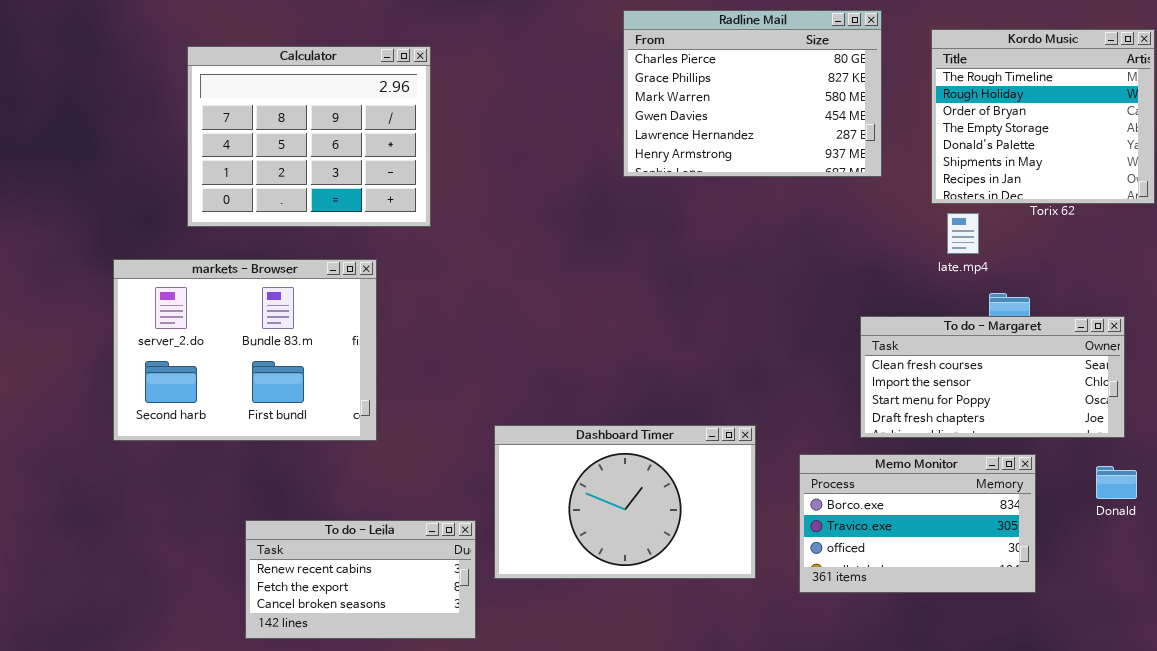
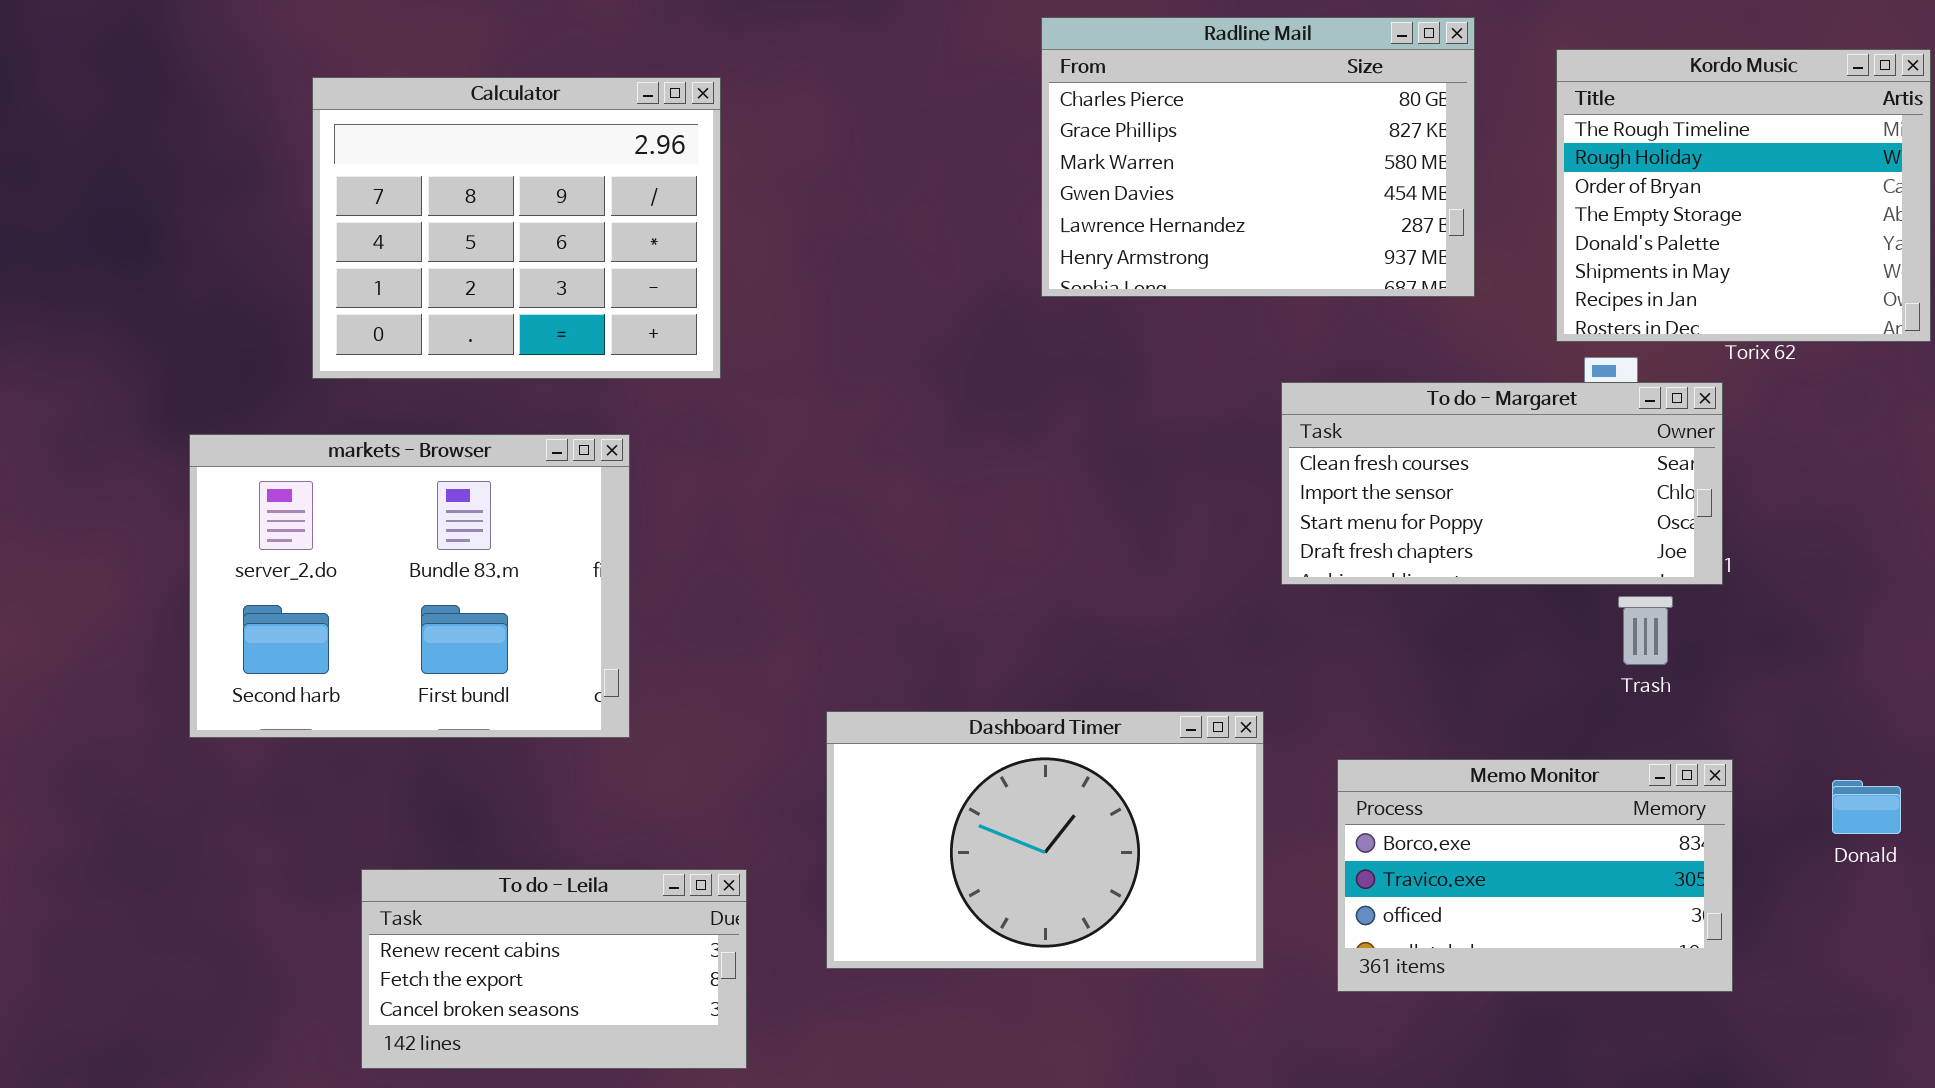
To do - Margaret: [860,316,1125,438] -> [1281,382,1723,585], moved
To do - Leila: [245,520,476,639] -> [361,869,747,1069], moved

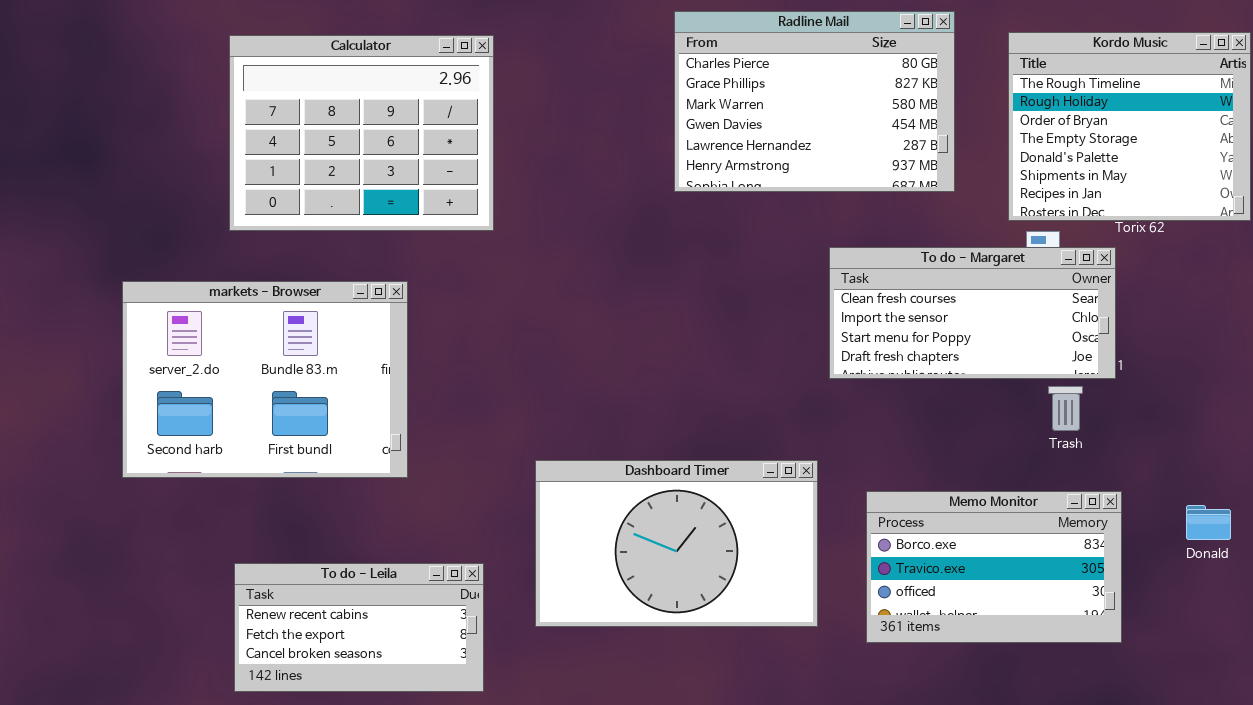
Calculator: [312,77,721,379] -> [229,35,494,231], moved

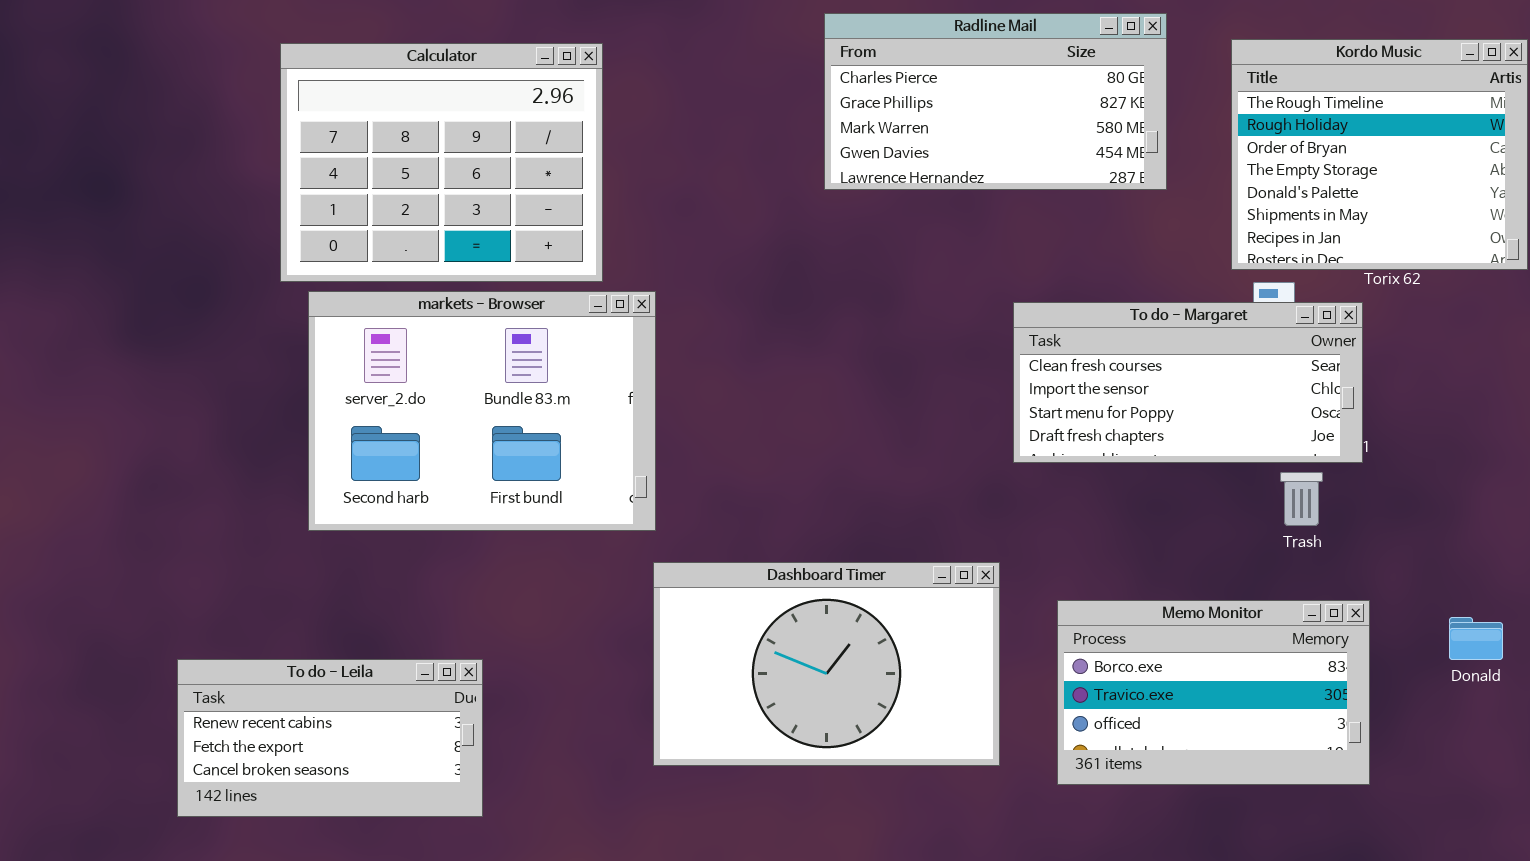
Radline Mail: [674,11,955,192] -> [824,13,1167,190], resized
markets - Browser: [122,281,408,478] -> [308,291,656,531], moved
To do - Leila: [234,563,484,692] -> [177,659,483,817], moved

